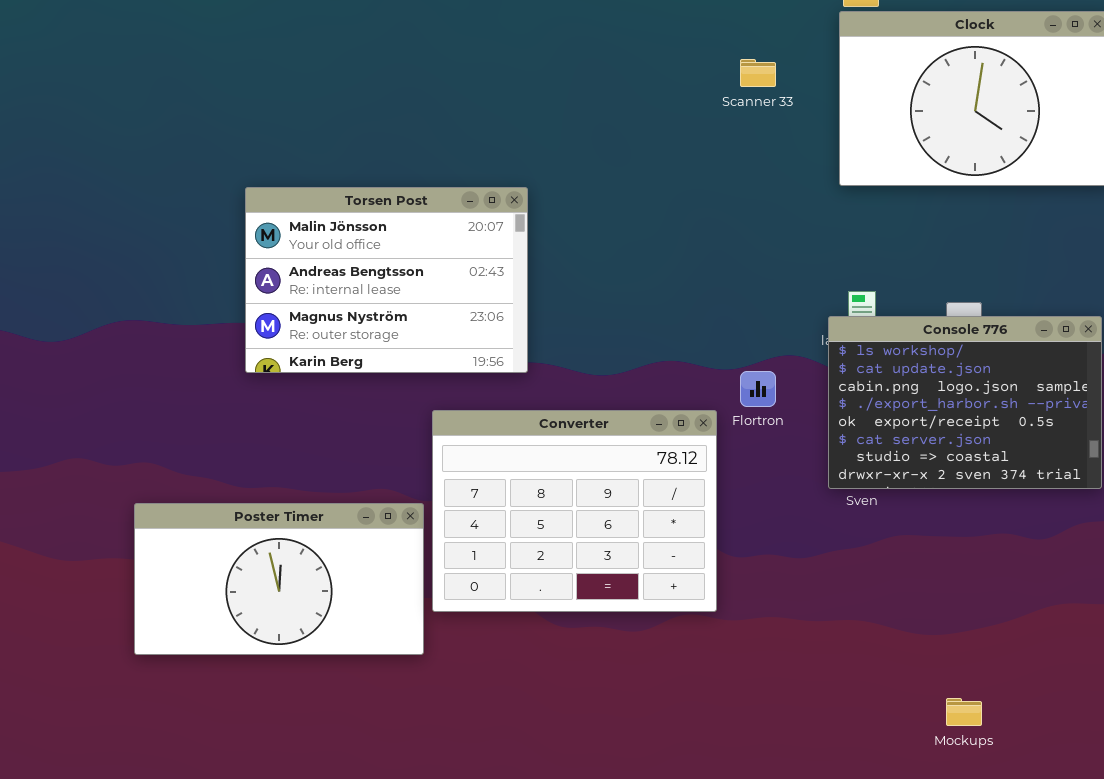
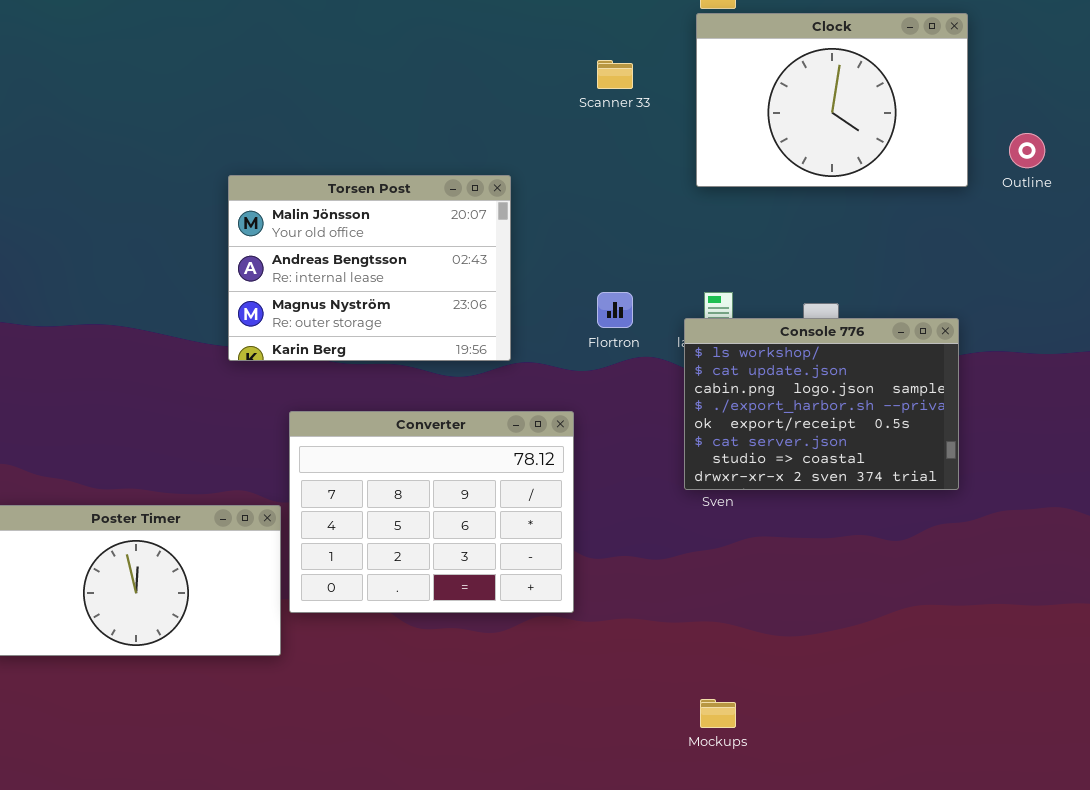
Torsen Post: [245,187,528,373] -> [228,175,511,361], moved
Flortron: [740,371,776,407] -> [597,292,633,328], moved
Mockups: [946,698,982,726] -> [700,699,736,728], moved

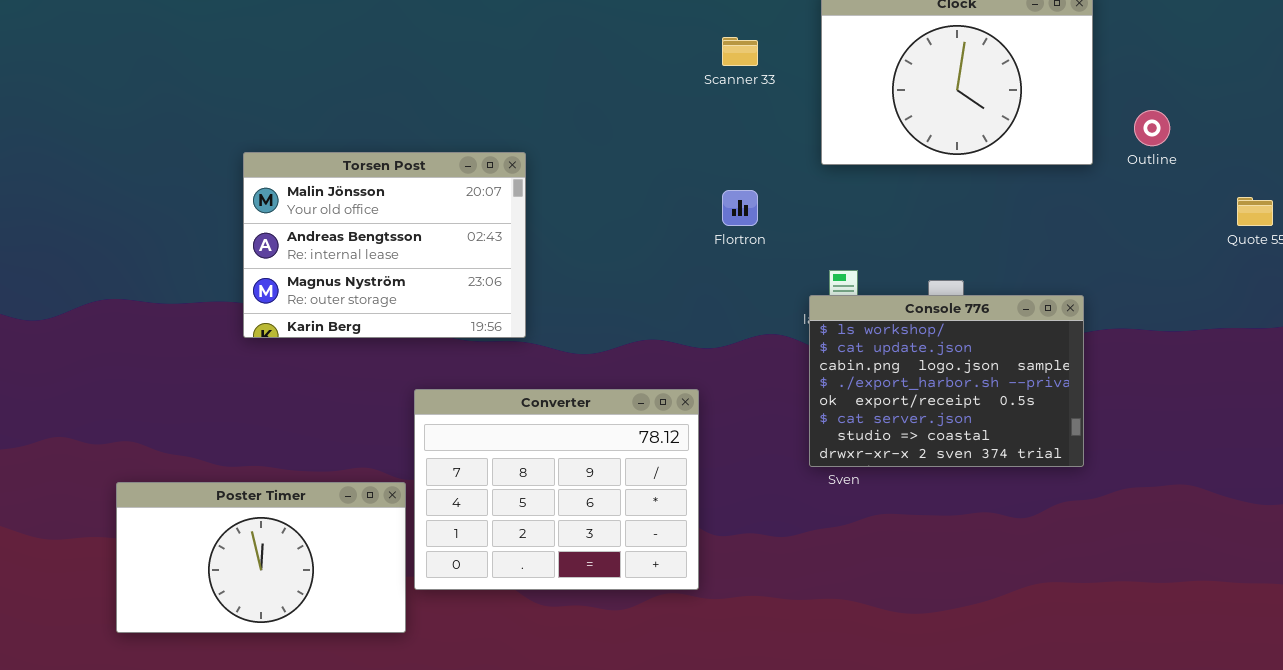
Torsen Post: [228,175,511,361] -> [243,152,526,338], moved
Flortron: [597,292,633,328] -> [722,190,758,226], moved

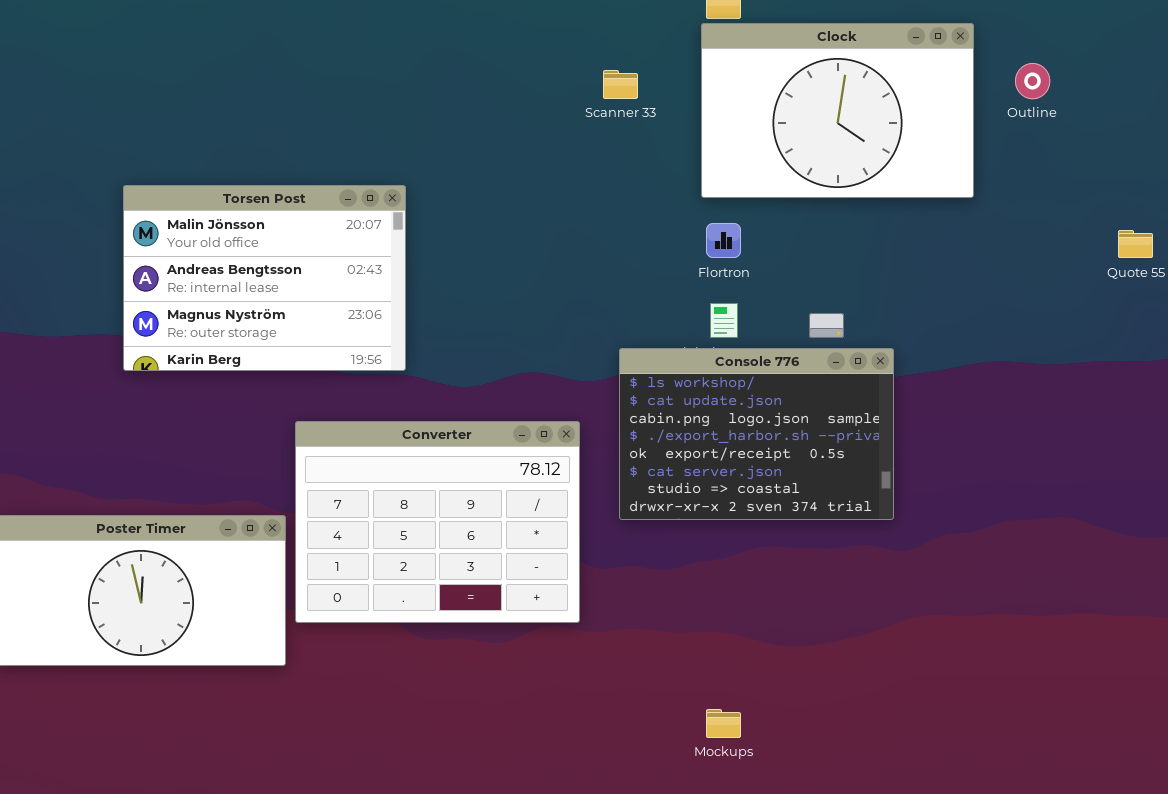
Outline: [1134,110,1170,146] -> [1015,63,1050,99], moved
Flortron: [722,190,758,226] -> [706,223,741,258], moved
Console 776: [809,295,1084,467] -> [619,348,894,520], moved

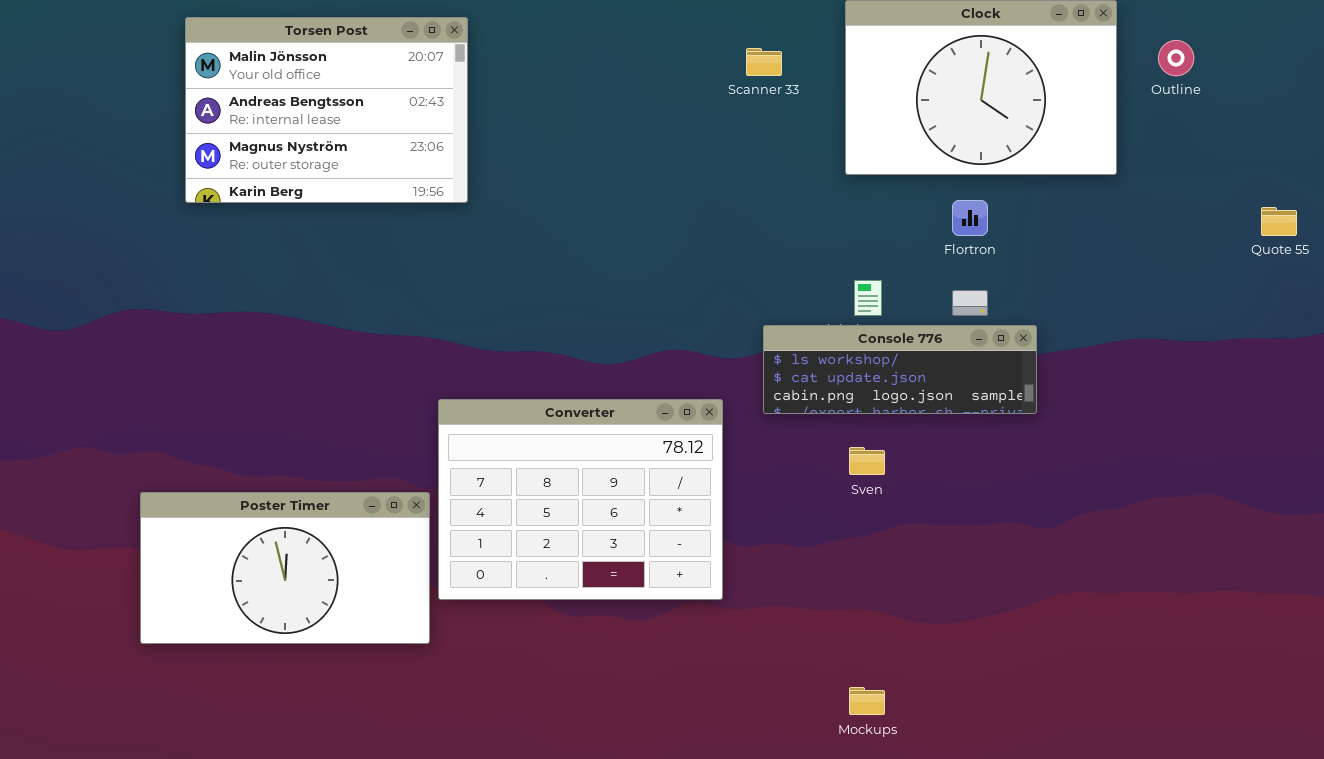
Torsen Post: [123,185,406,371] -> [185,17,468,203], moved
Flortron: [706,223,741,258] -> [952,200,988,236], moved
Console 776: [619,348,894,520] -> [763,325,1037,414], resized

